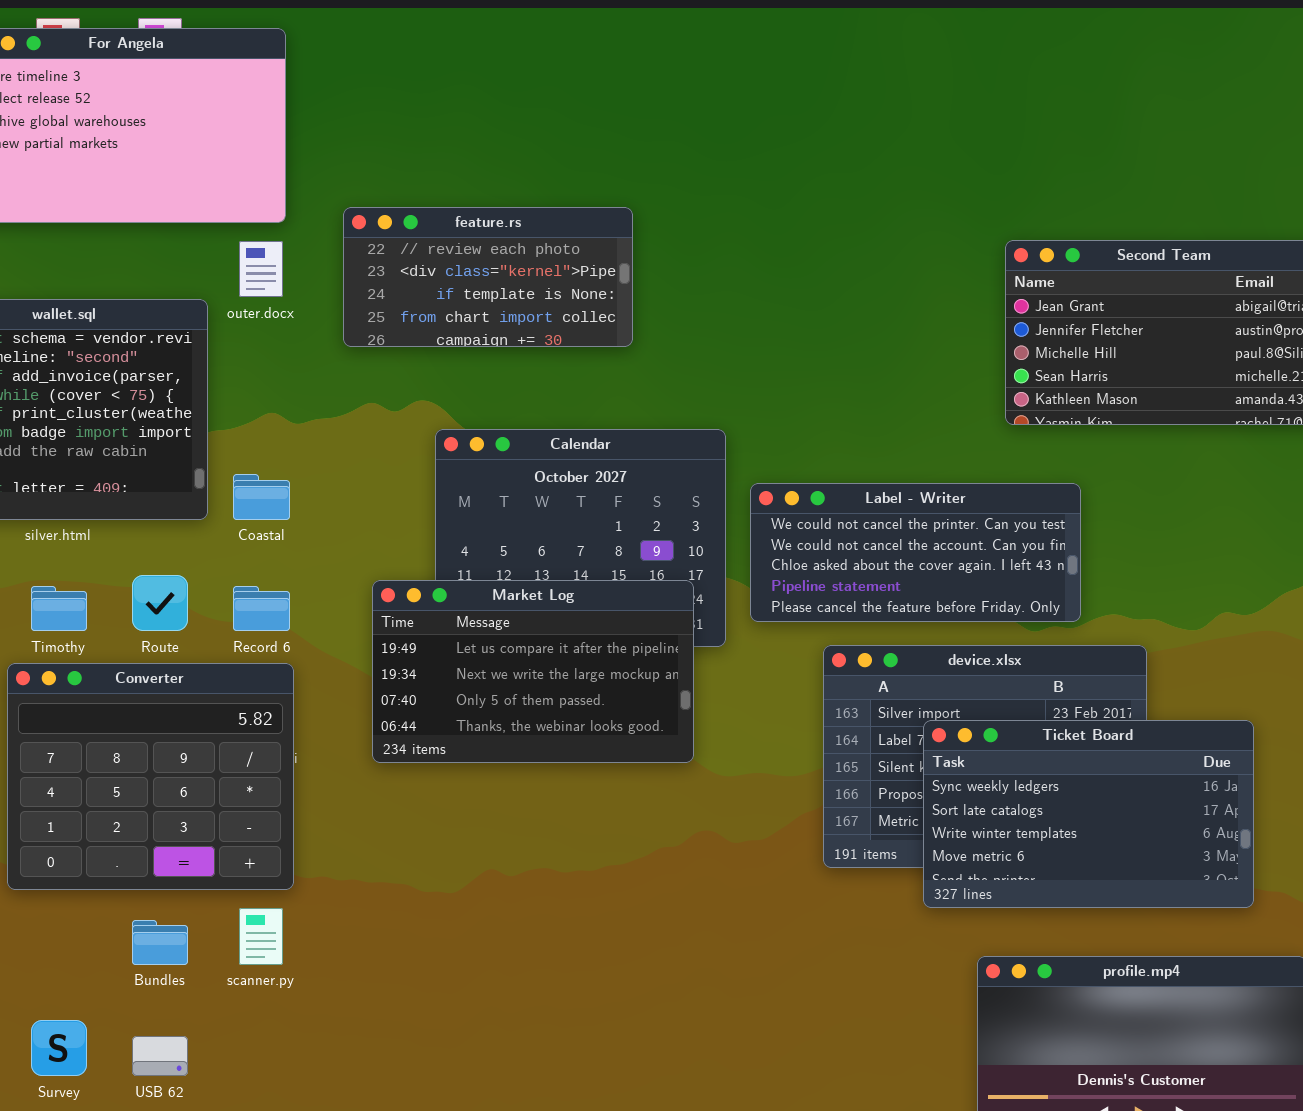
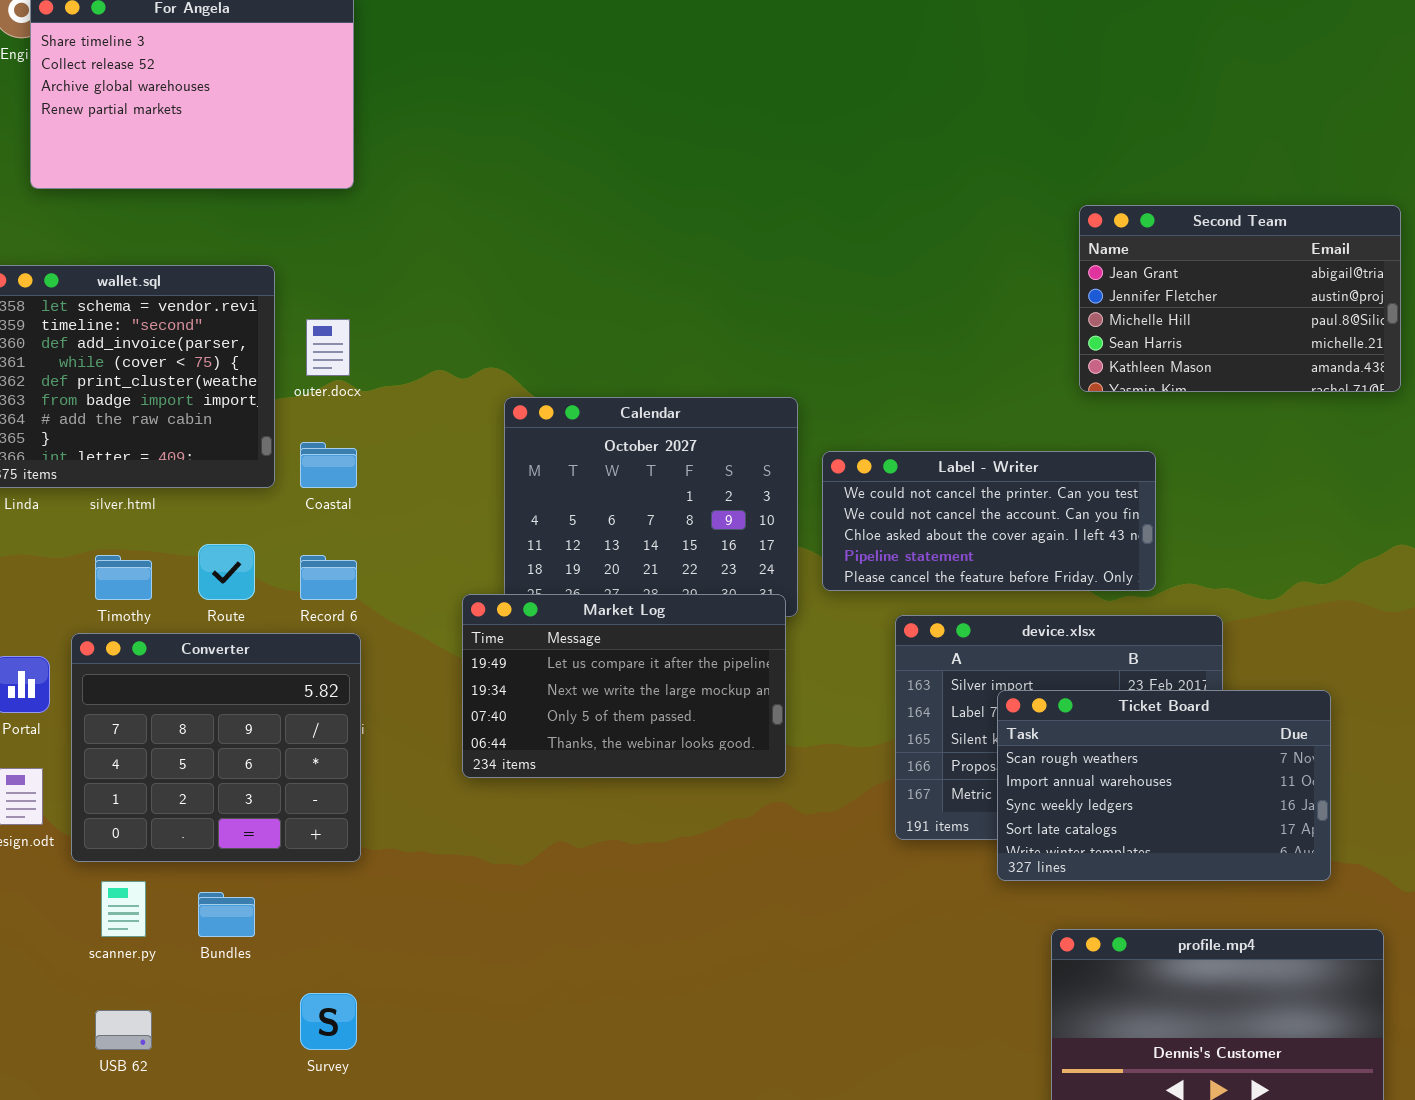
feature.rs: [343,207,633,347] -> none, closed
outer.docx: [239,241,283,297] -> [306,319,350,376], moved
Market Log: [372,580,694,763] -> [462,594,786,778], moved
Ticket Board: [923,720,1254,908] -> [997,690,1331,881], scrolled up 2 rows
scanner.py: [239,908,283,965] -> [101,881,146,937], moved
Survey: [31,1020,87,1076] -> [300,993,357,1050], moved
USB 62: [132,1036,188,1076] -> [95,1010,152,1050], moved

